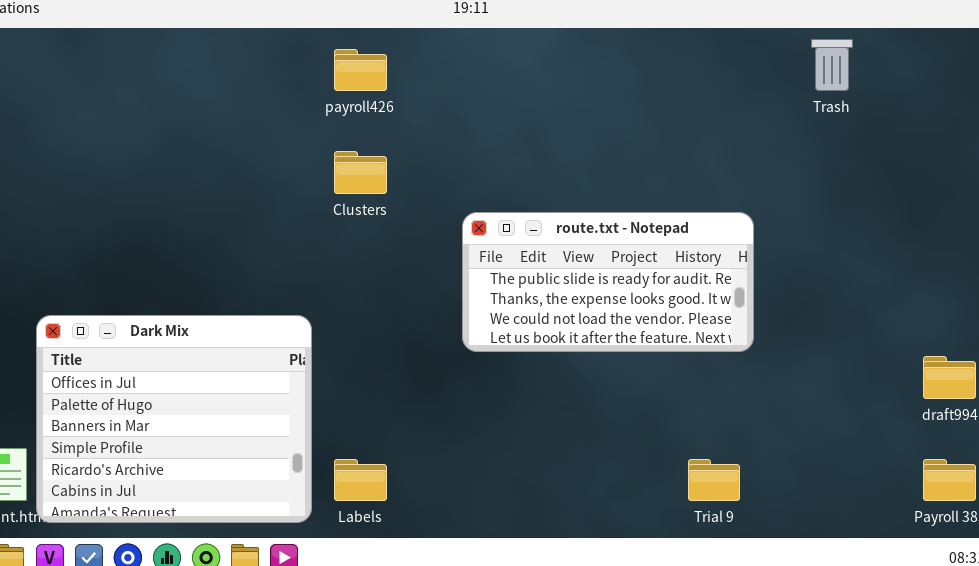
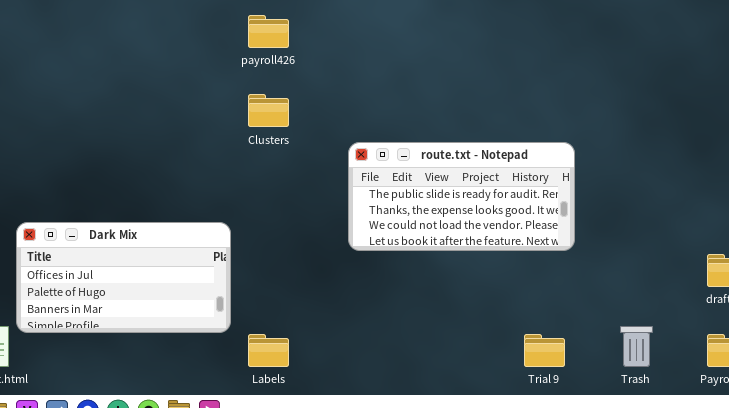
Trash: [811,39,853,91] -> [620,326,653,367], moved
Dark Mix: [36,315,312,523] -> [16,222,231,333], resized

